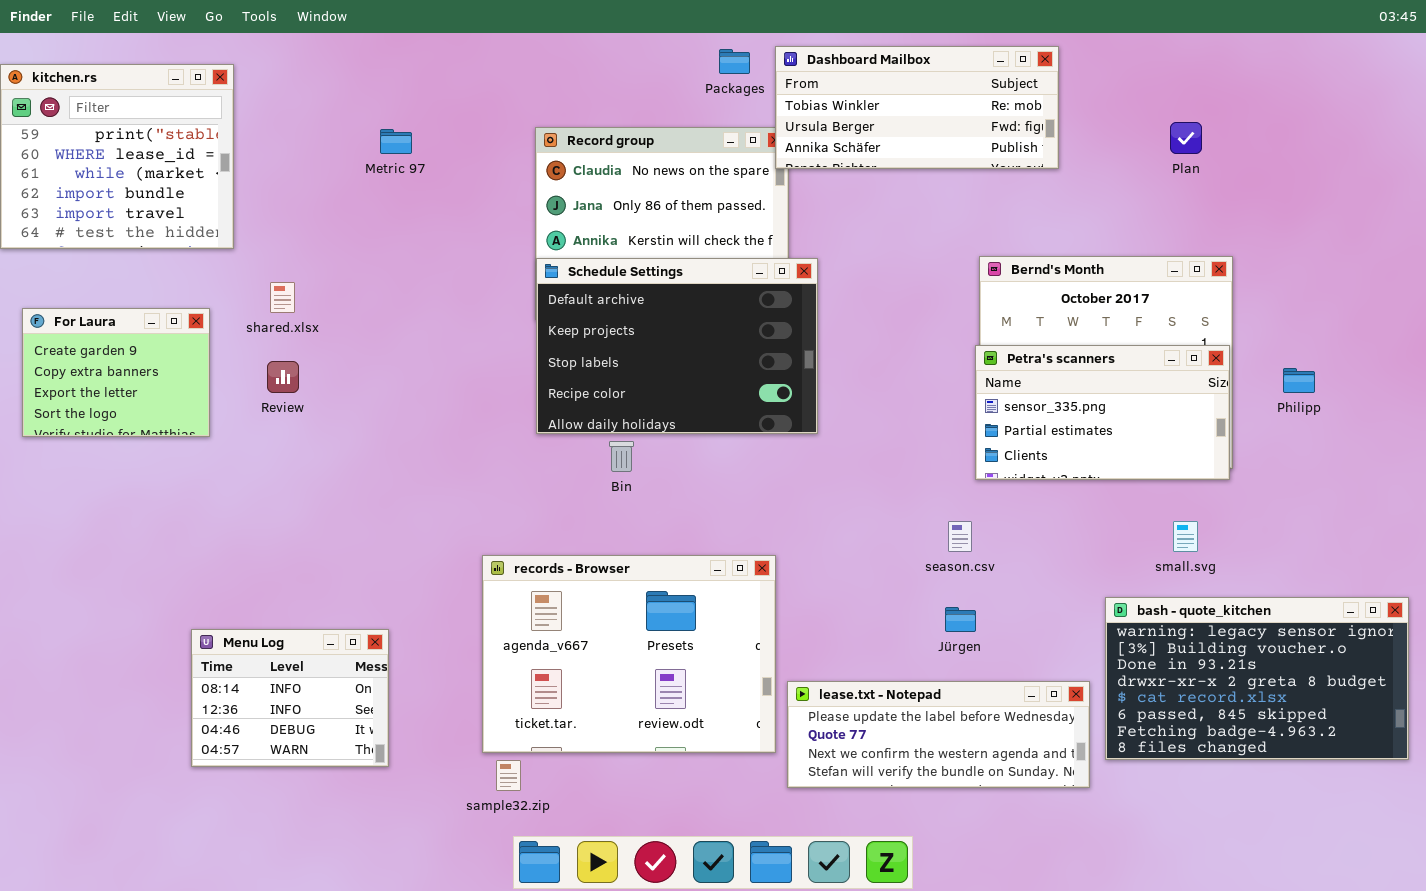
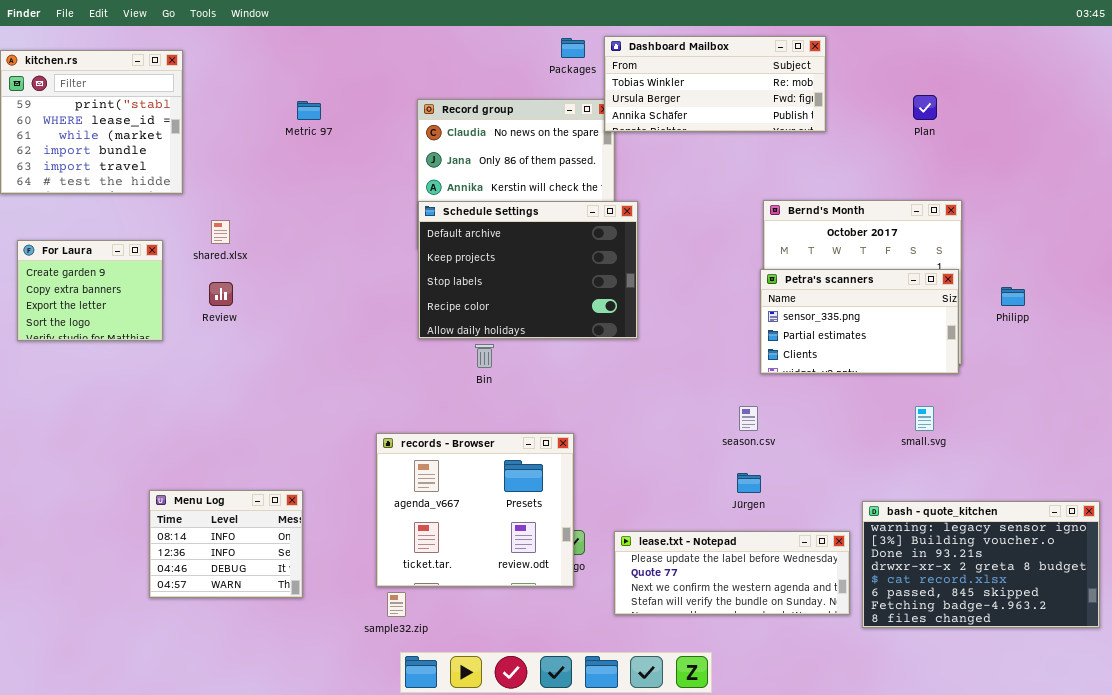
records - Browser: [482,555,776,753] -> [376,433,574,587], resized
bash - quote_kitchen: [1105,597,1409,760] -> [862,501,1100,628], moved

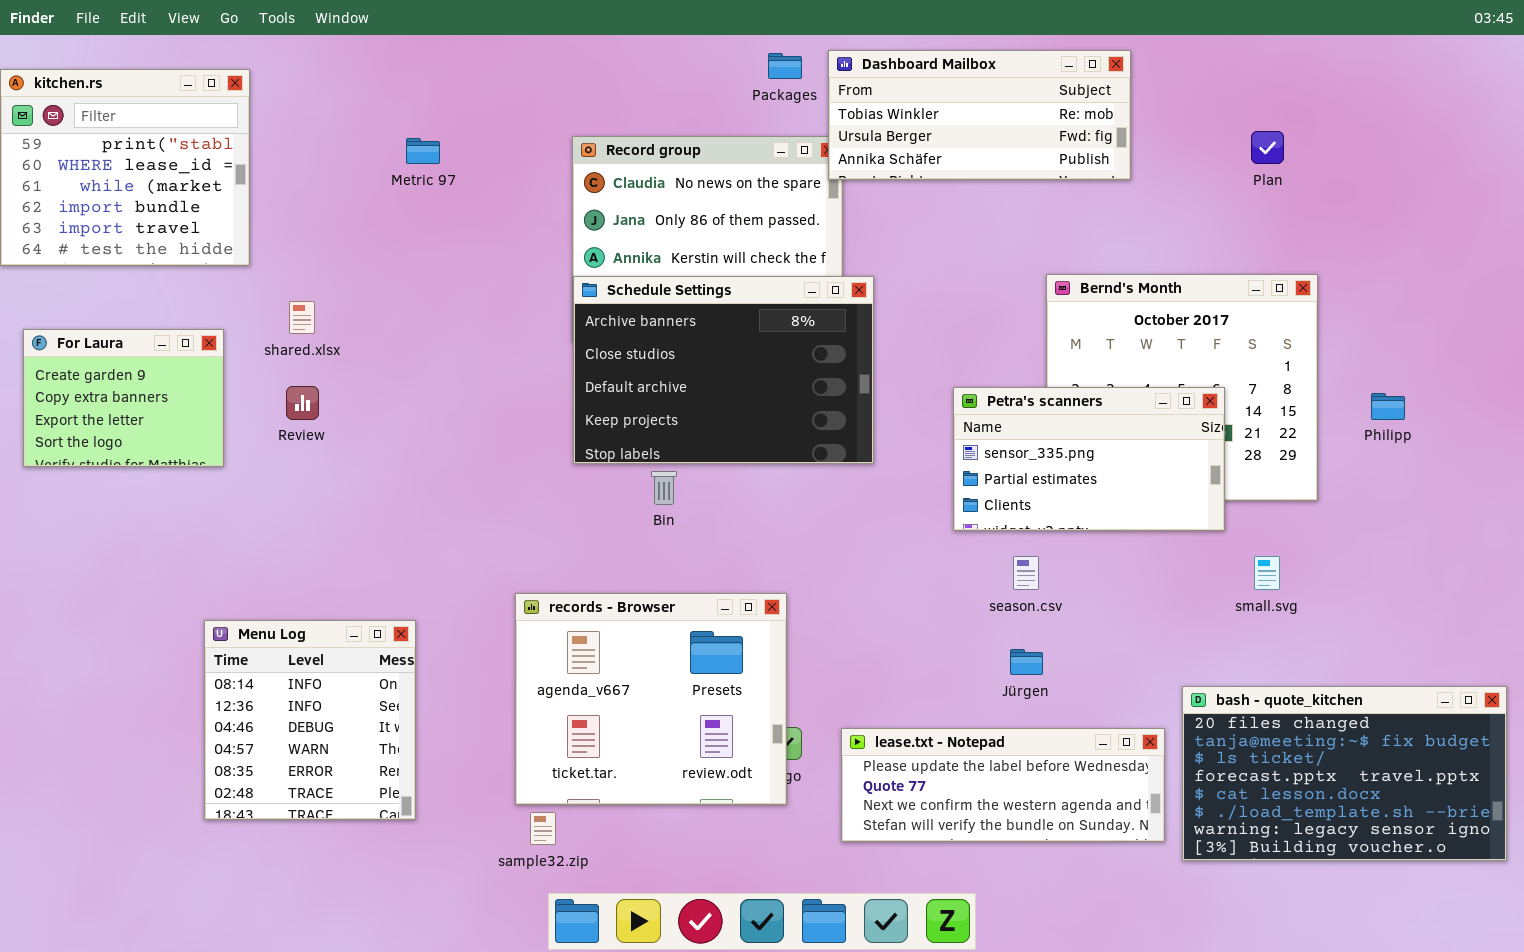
Schedule Settings: [418,201,638,339] -> [573,276,874,464], scrolled up 2 rows
Petra's scanners: [760,269,959,374] -> [953,387,1225,531], moved
Menu Log: [149,490,303,598] -> [204,620,416,820], resized
bash - quote_kitchen: [862,501,1100,628] -> [1182,686,1507,861], scrolled up 6 rows

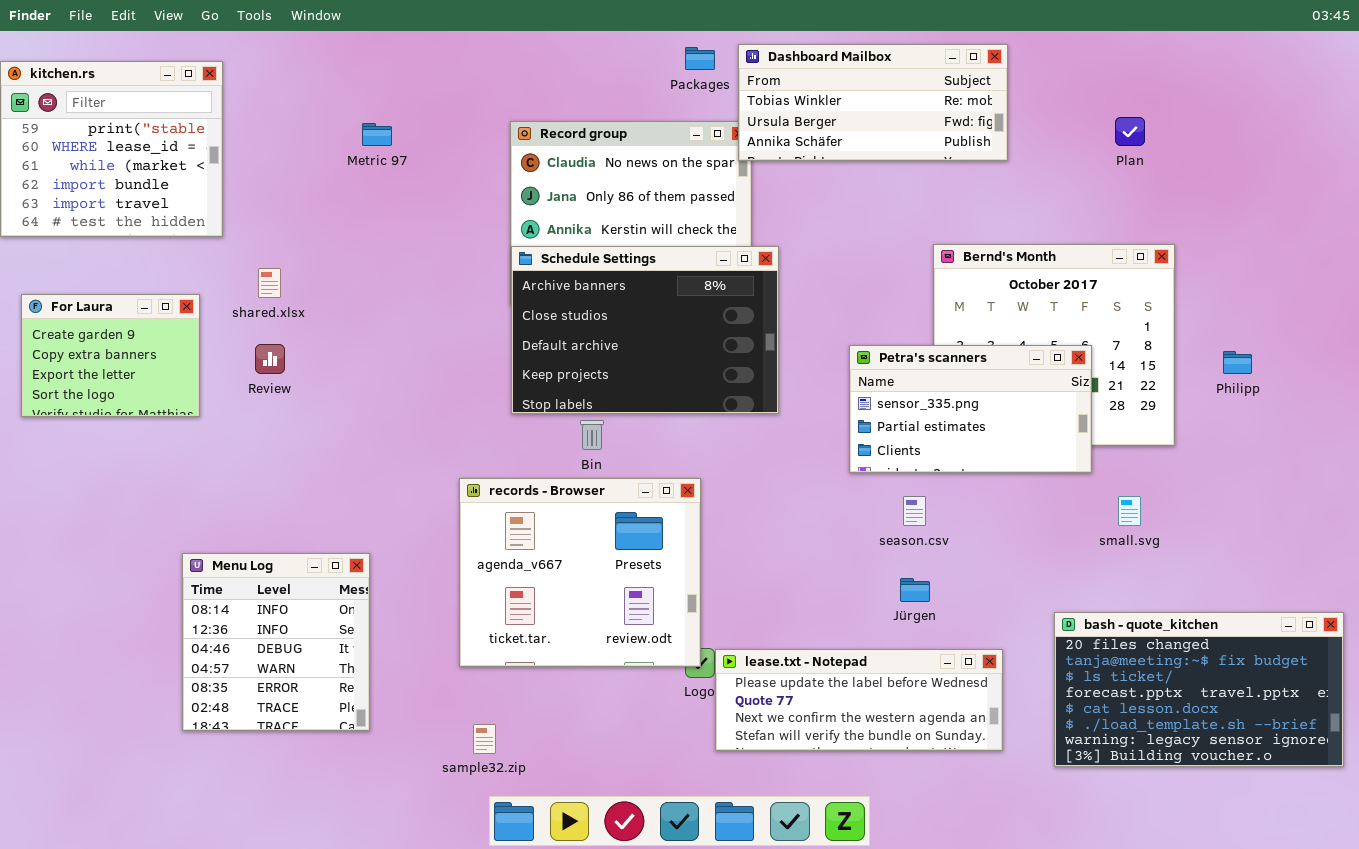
records - Browser: [515,593,787,805] -> [459,478,701,667], moved
lease.txt - Notepad: [841,728,1165,842] -> [715,649,1003,751], moved

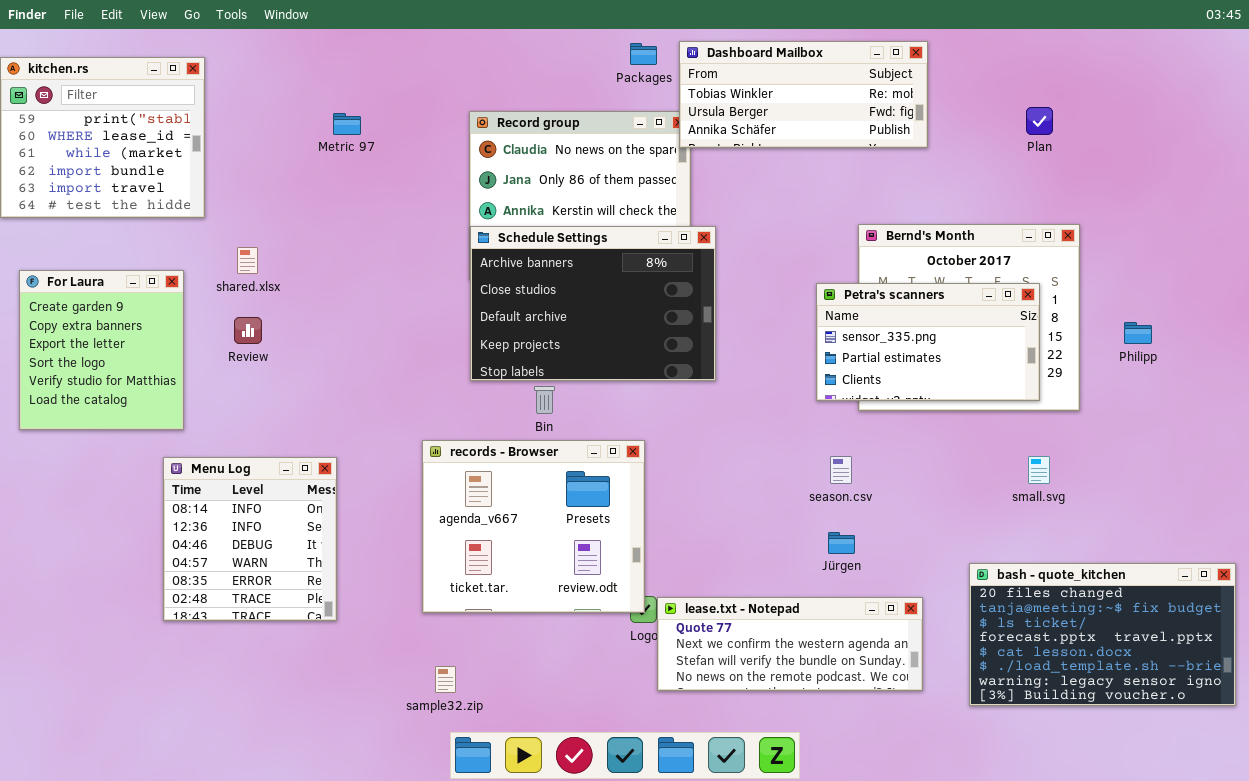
For Laura: [21,294,200,417] -> [19,270,184,430], resized
Petra's scanners: [849,345,1092,473] -> [816,283,1040,401], moved
Menu Log: [182,553,370,731] -> [163,457,337,621], moved
lease.txt - Notepad: [715,649,1003,751] -> [657,597,923,691], scrolled down 1 row

